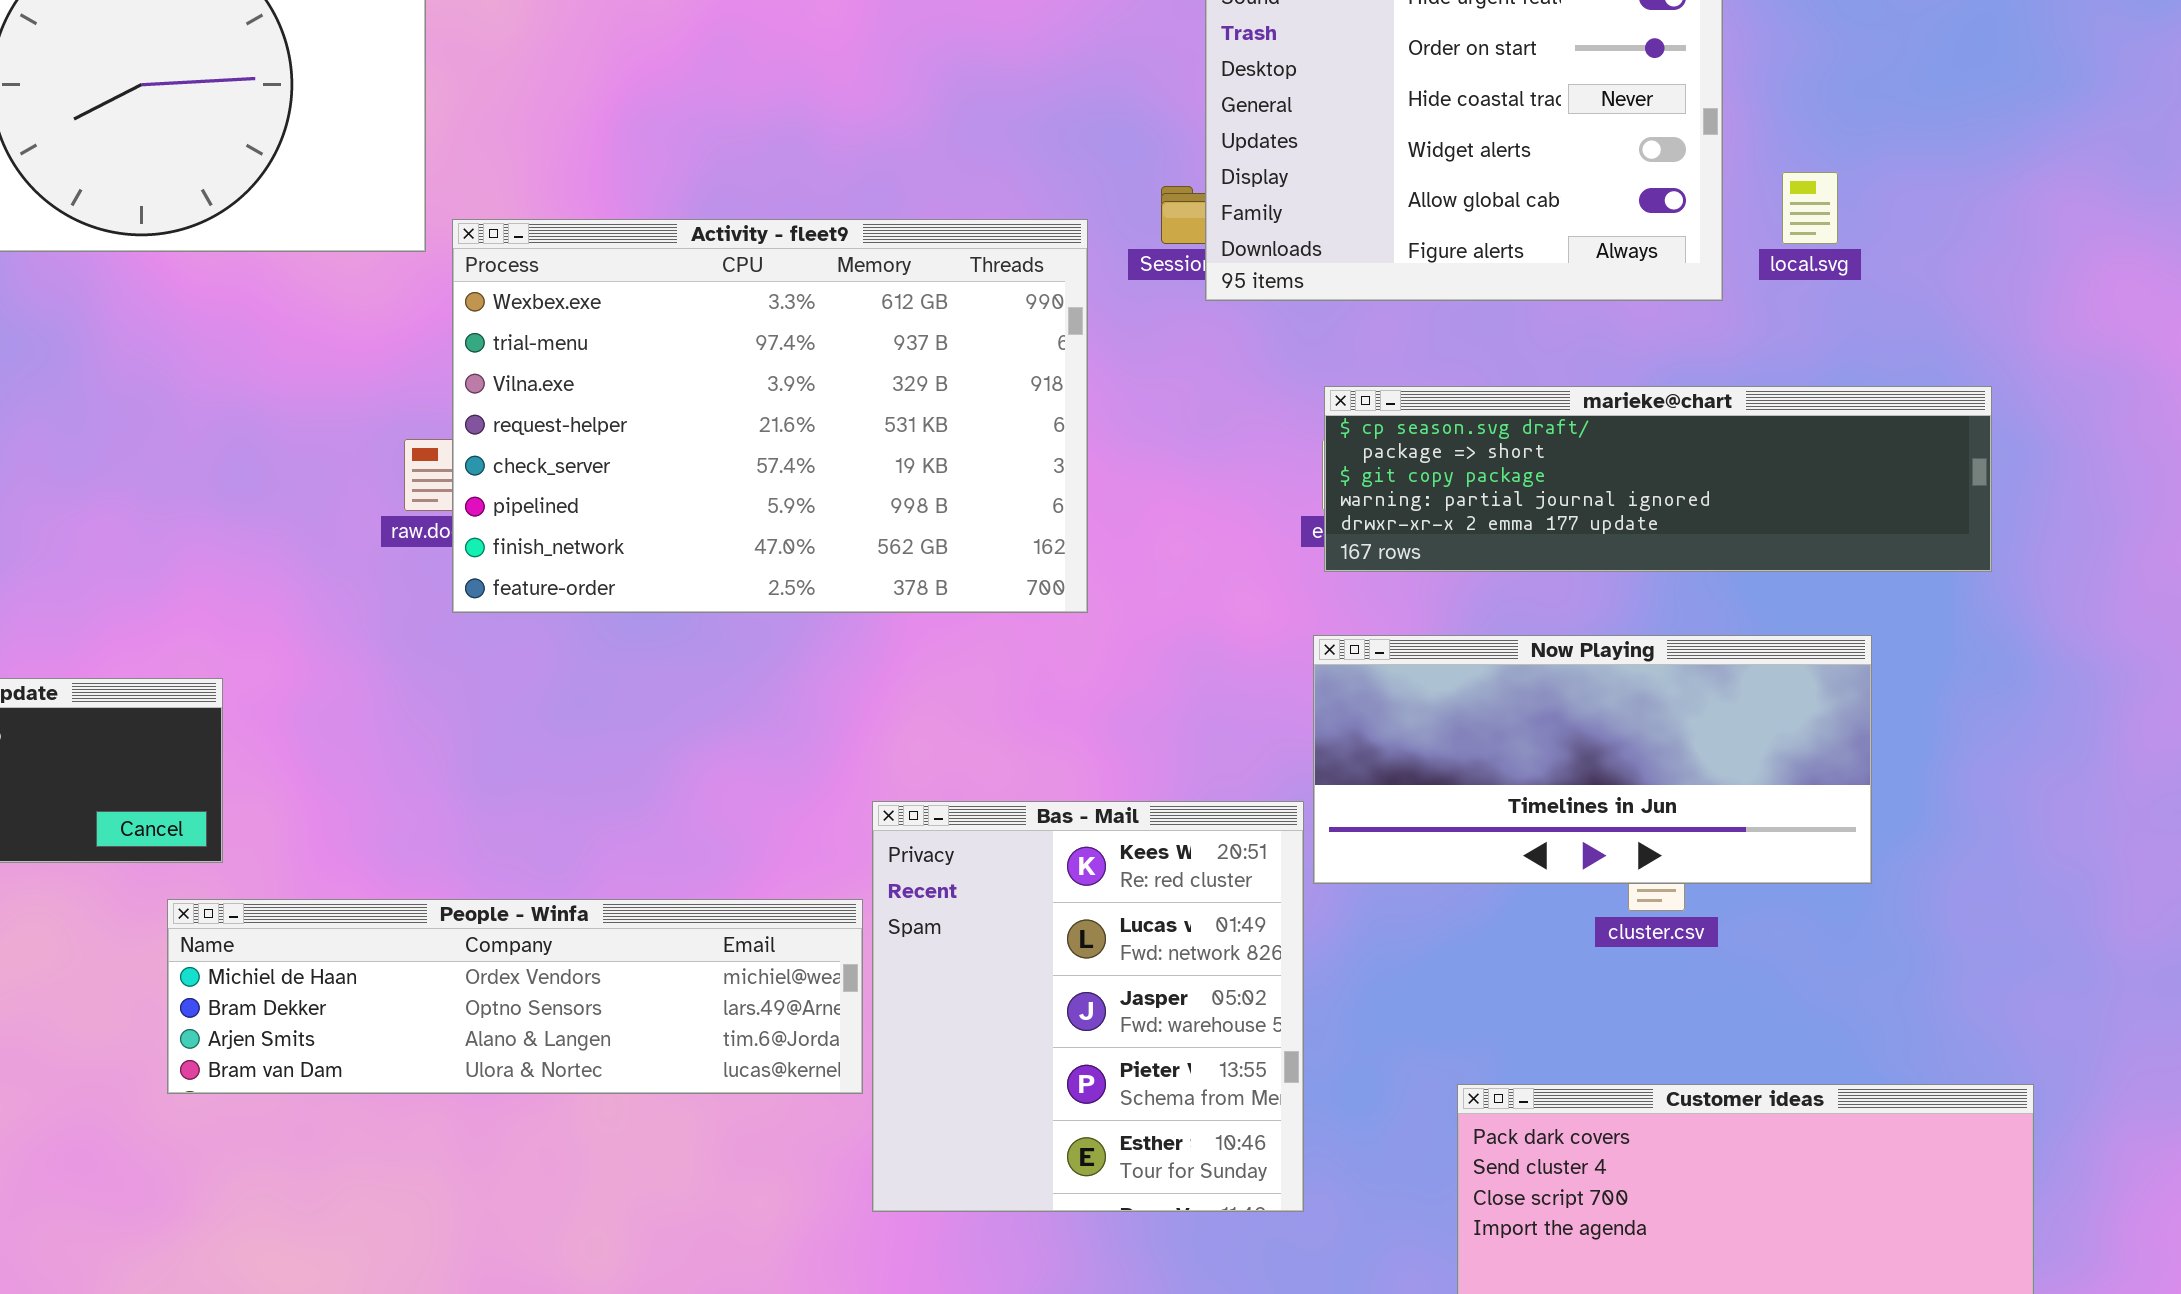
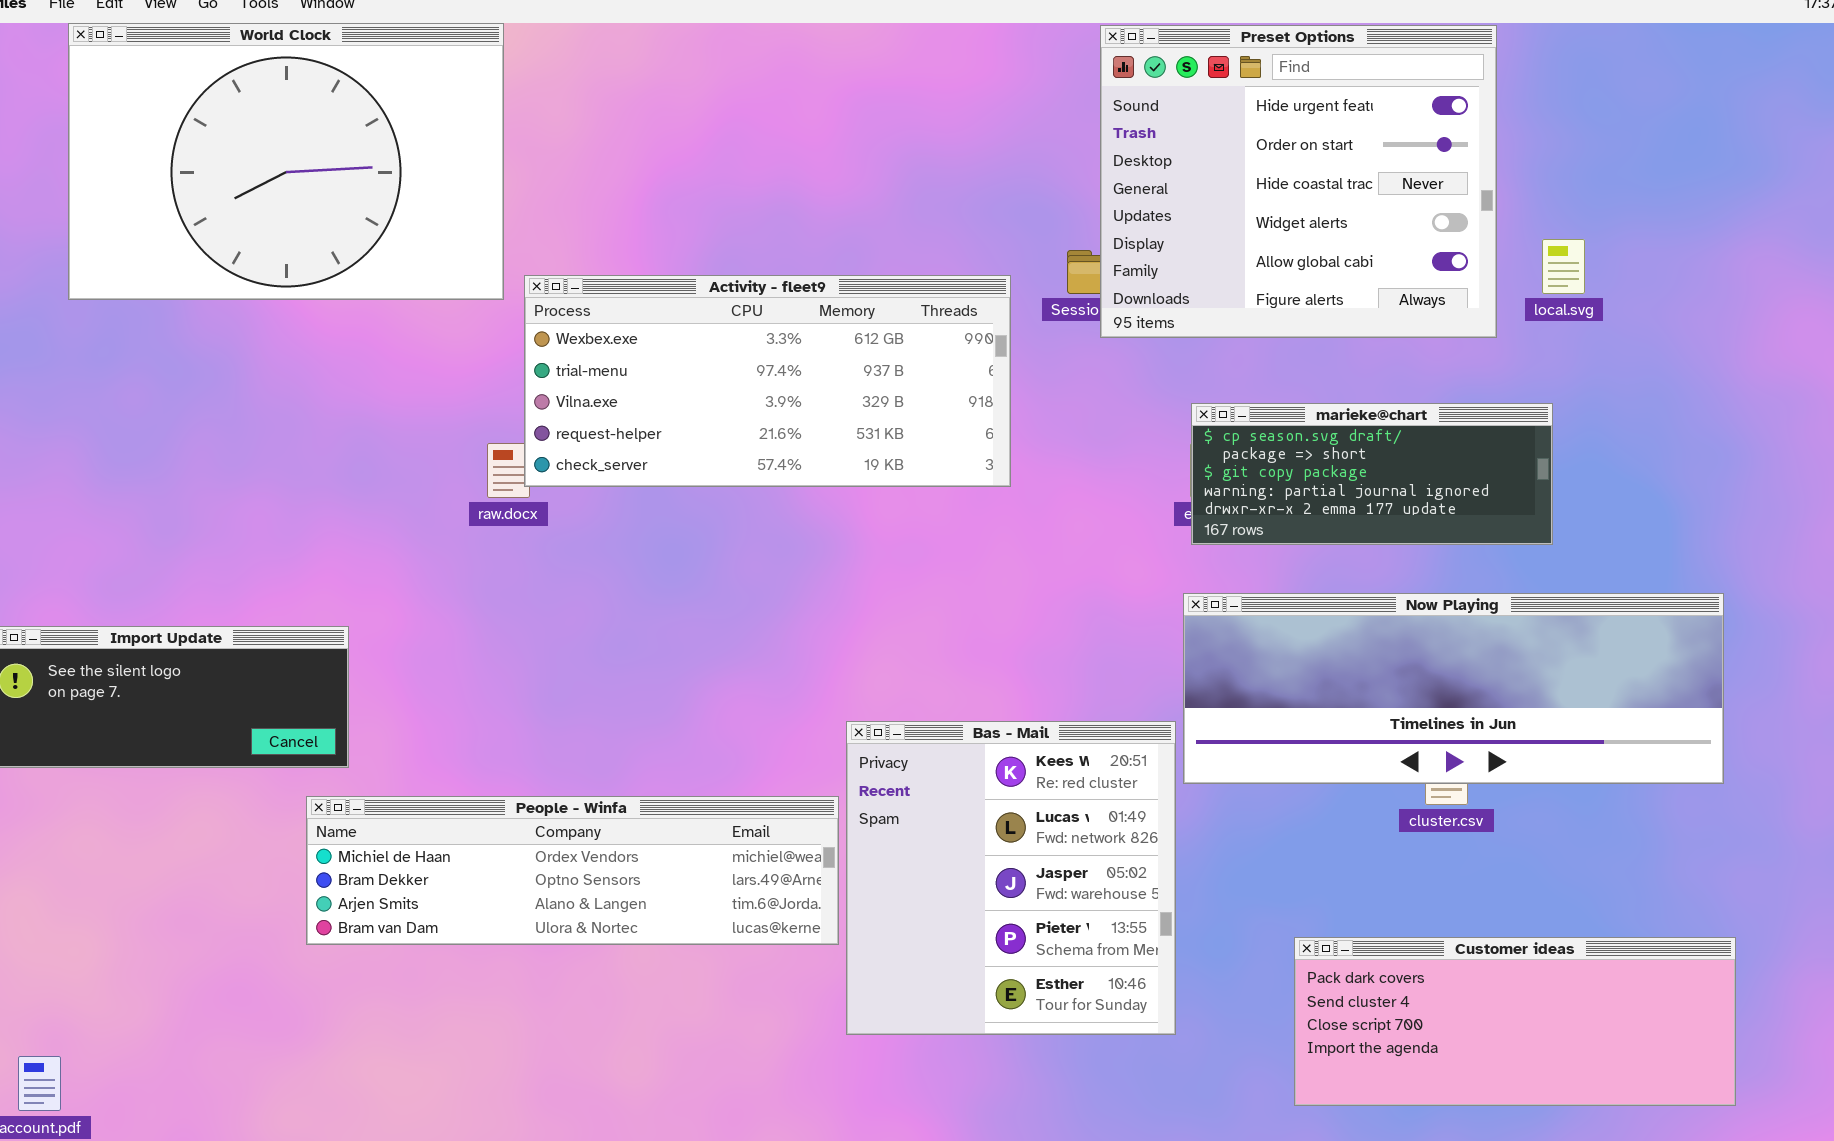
Activity - fleet9: [452,219,1088,613] -> [524,275,1011,487], resized
marieke@chart: [1324,386,1992,572] -> [1191,403,1553,545], resized
Now Playing: [1313,635,1872,884] -> [1183,593,1724,784], resized

